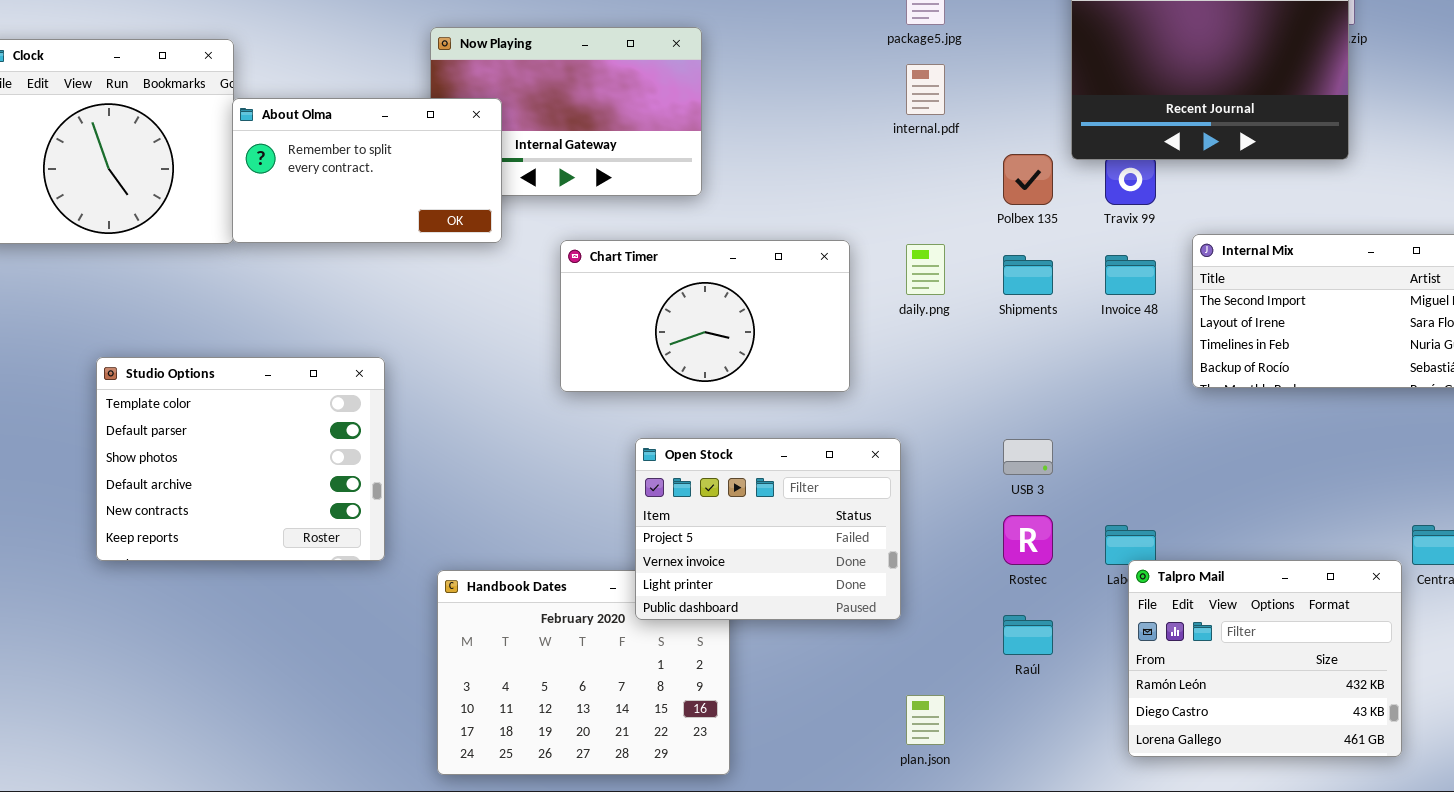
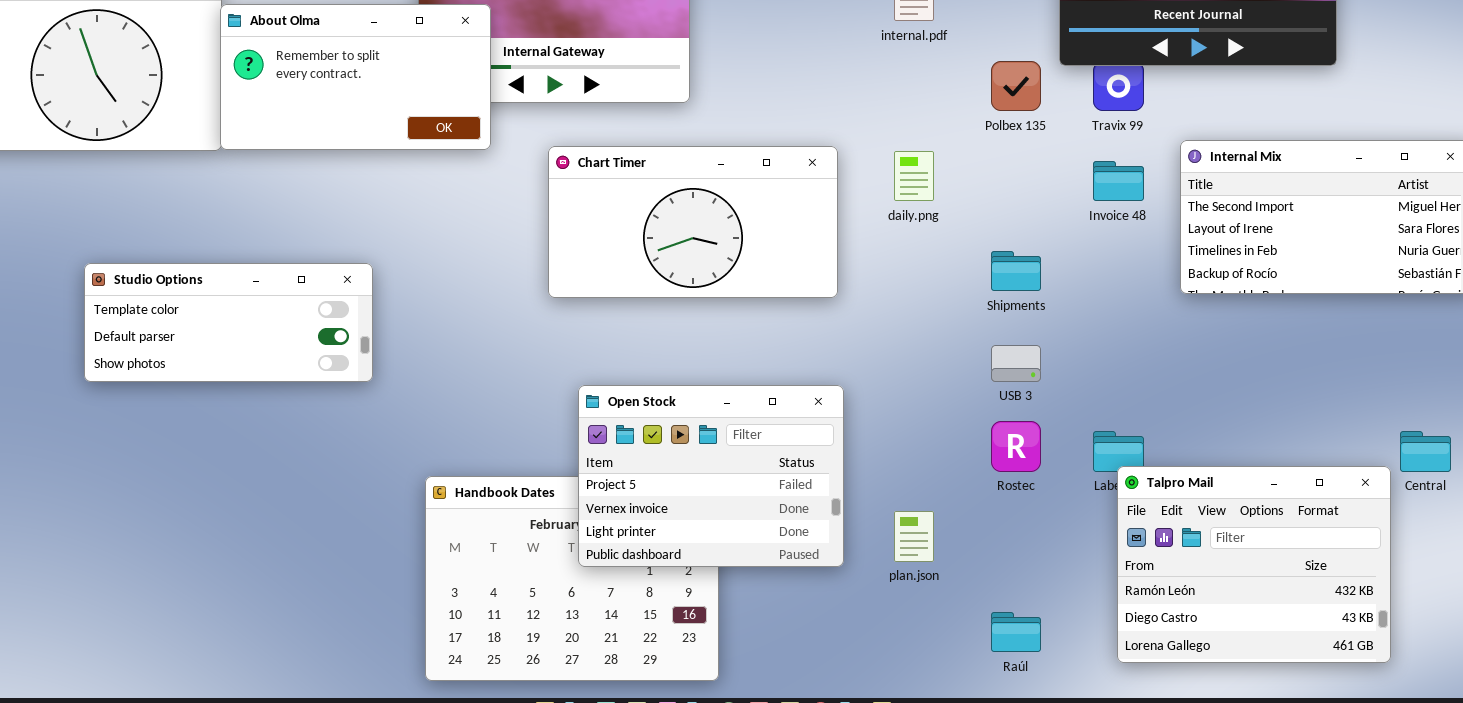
Shipments: [1003,255,1053,295] -> [991,251,1041,291], moved
Studio Options: [96,357,385,561] -> [84,263,373,382], resized
Open Stock: [635,438,901,620] -> [578,385,844,567], moved
Raúl: [1003,615,1053,655] -> [991,612,1041,652], moved
plan.json: [906,695,945,745] -> [894,511,934,562], moved

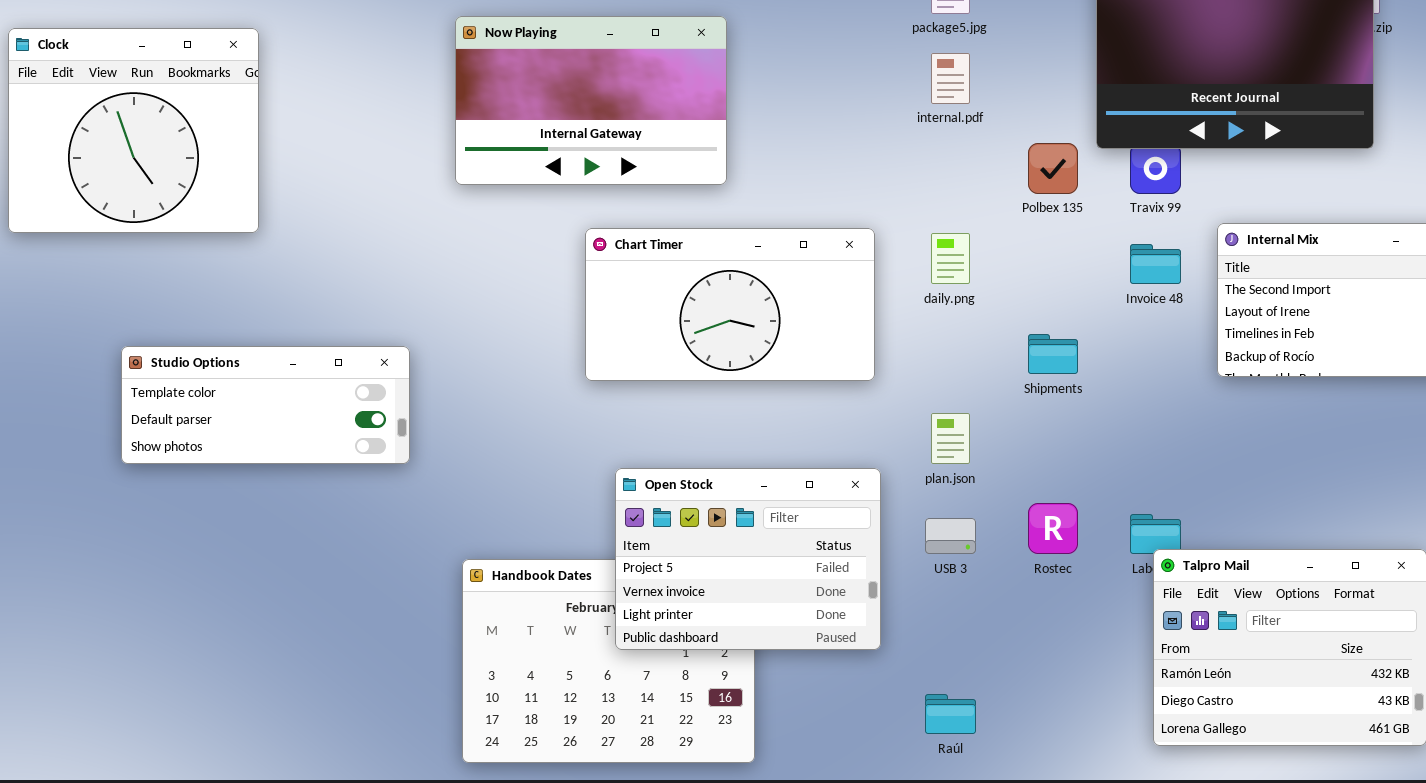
About Olma: [220,4,491,150] -> none, closed
USB 3: [991,345,1041,382] -> [925,518,976,554], moved
plan.json: [894,511,934,562] -> [931,413,970,464], moved
Raúl: [991,612,1041,652] -> [925,694,976,734], moved

